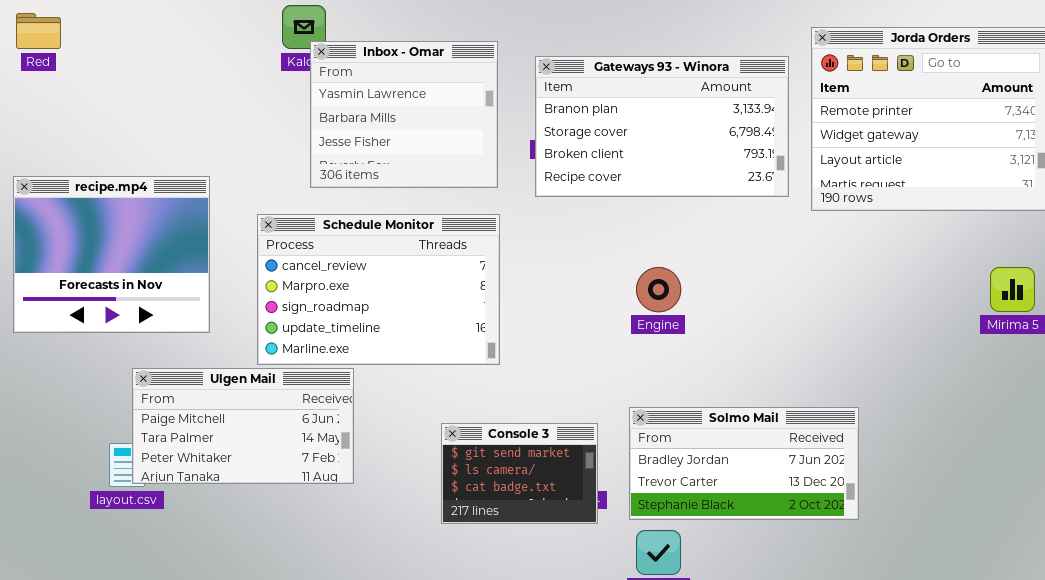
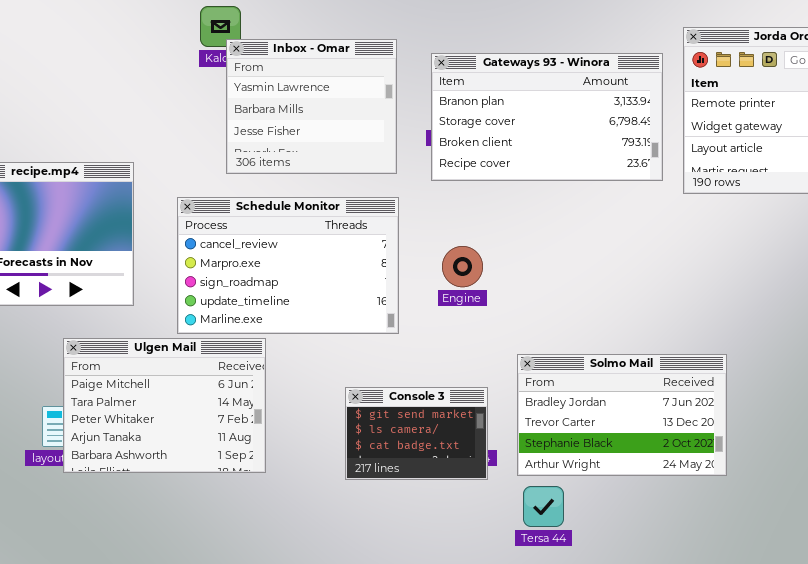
Engine: [636,267,681,312] -> [442,246,483,287], moved
Ulgen Mail: [132,368,354,484] -> [63,338,266,473], resized
Solmo Mail: [629,407,859,520] -> [517,354,727,476], resized

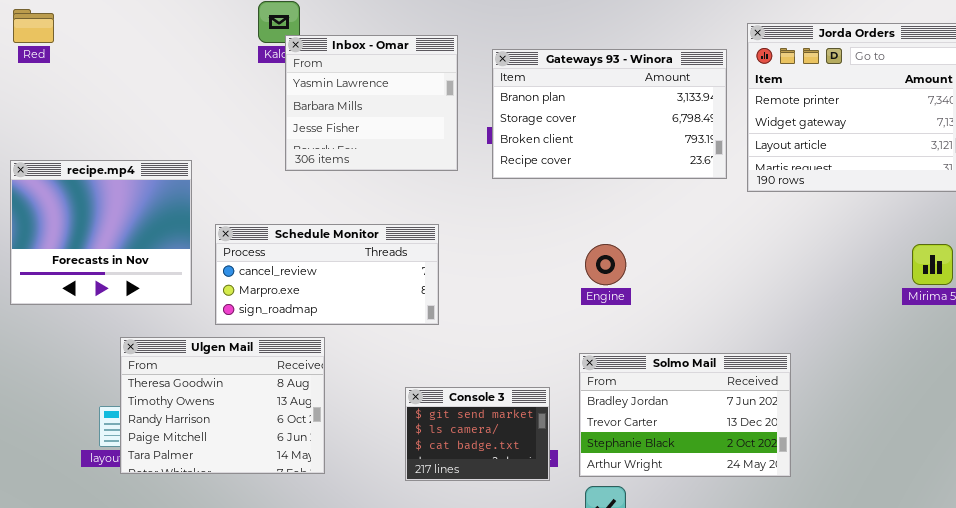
Schedule Monitor: [177,197,399,334] -> [215,224,439,325], moved, resized
Engine: [442,246,483,287] -> [585,244,626,285], moved
Ulgen Mail: [63,338,266,473] -> [120,337,325,474], scrolled up 3 rows

